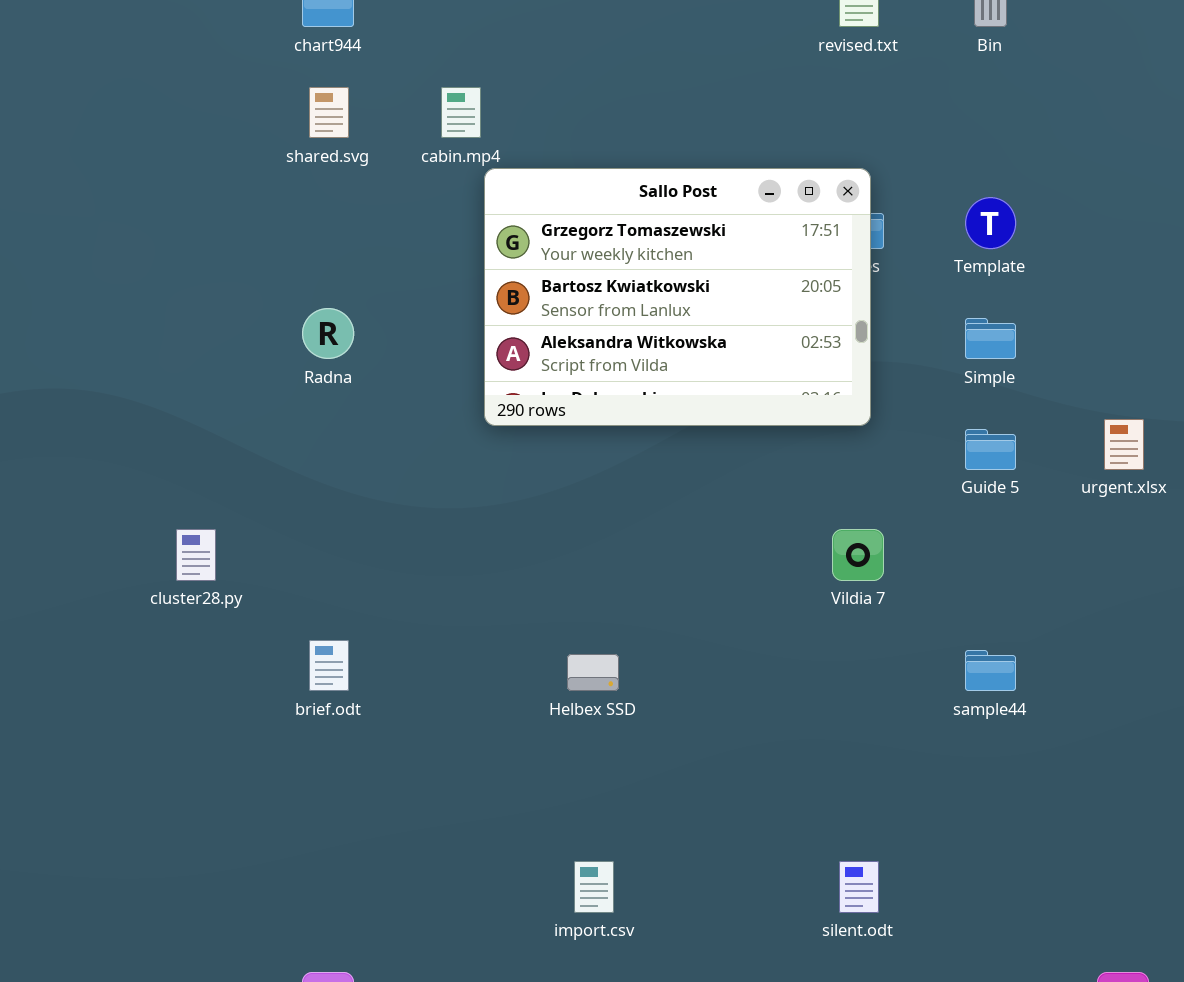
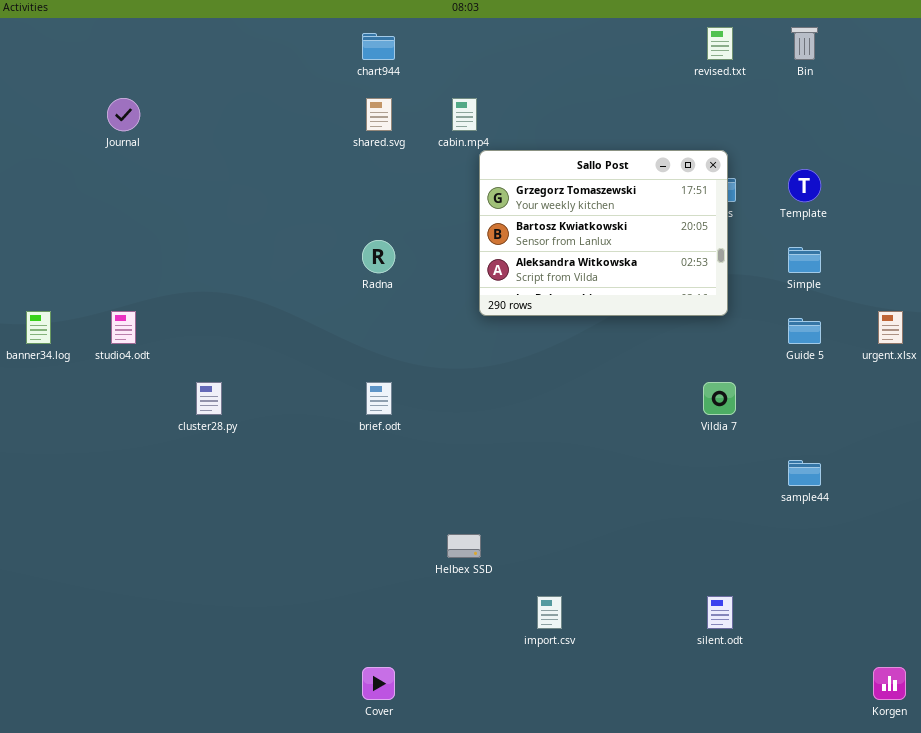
cluster28.py: [176,529,216,581] -> [196,382,222,415], moved
brief.odt: [309,640,349,691] -> [366,382,392,415], moved
Helbex SSD: [567,654,619,691] -> [447,534,481,558], moved

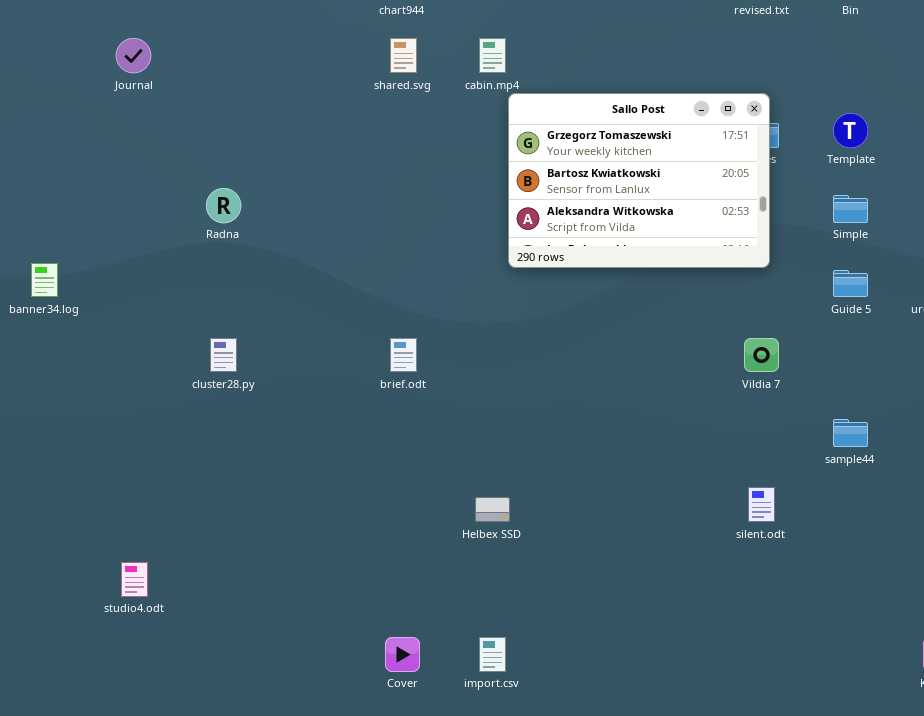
Radna: [362,240,395,273] -> [206,188,241,223], moved
studio4.odt: [111,311,136,344] -> [121,562,148,597], moved
import.csv: [537,596,562,629] -> [479,637,506,672], moved
silent.odt: [707,596,733,629] -> [748,487,775,522], moved

